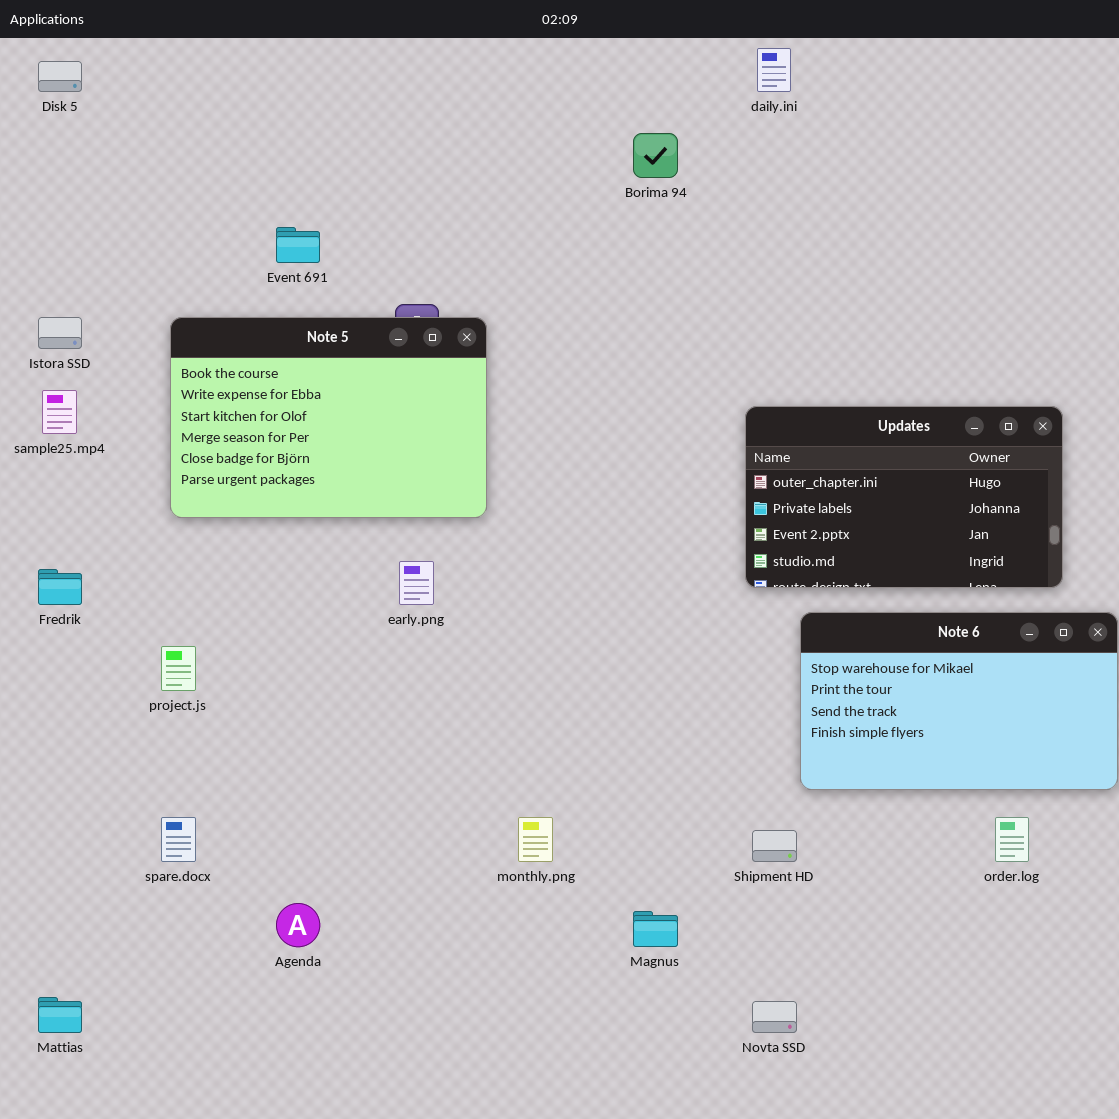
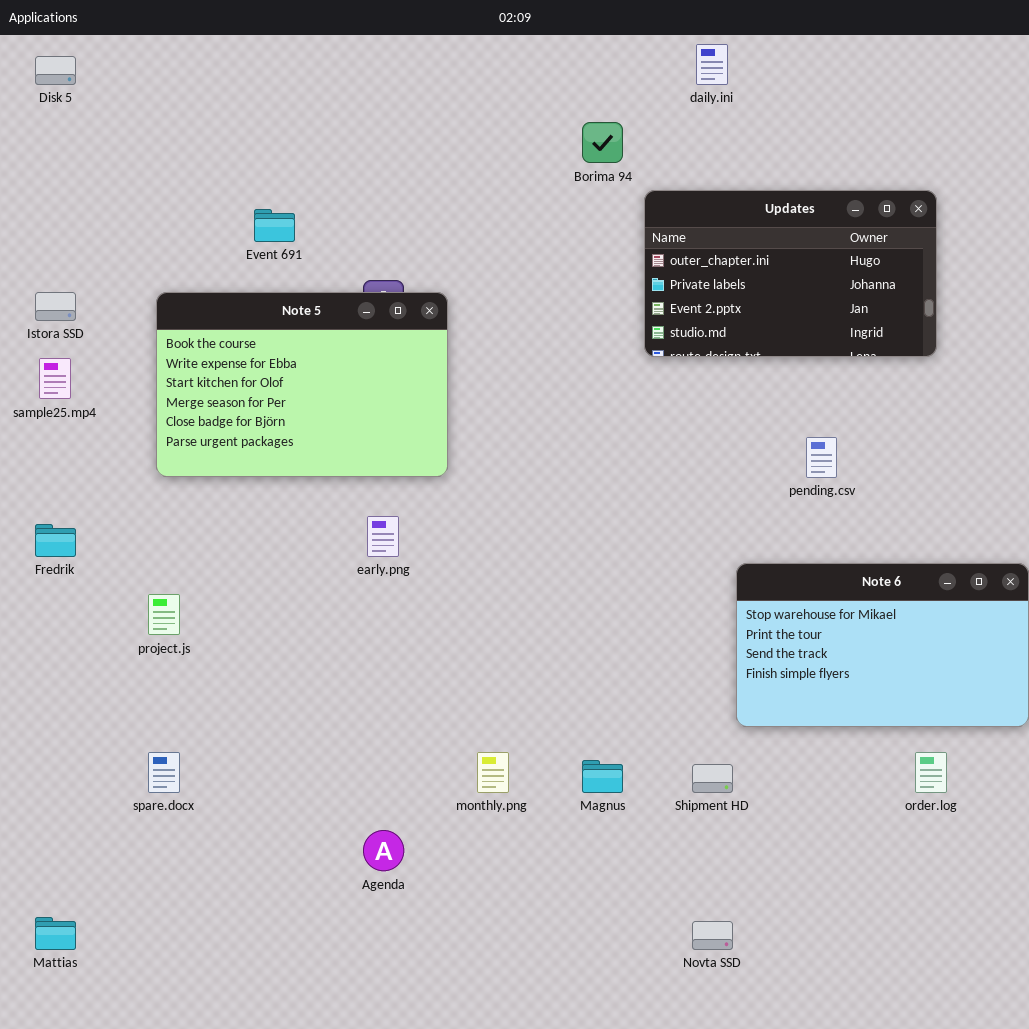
Updates: [745,406,1063,588] -> [644,190,937,357], moved
Agenda: [276,903,320,947] -> [363,830,404,871], moved
Magnus: [633,911,678,947] -> [582,760,623,793], moved

